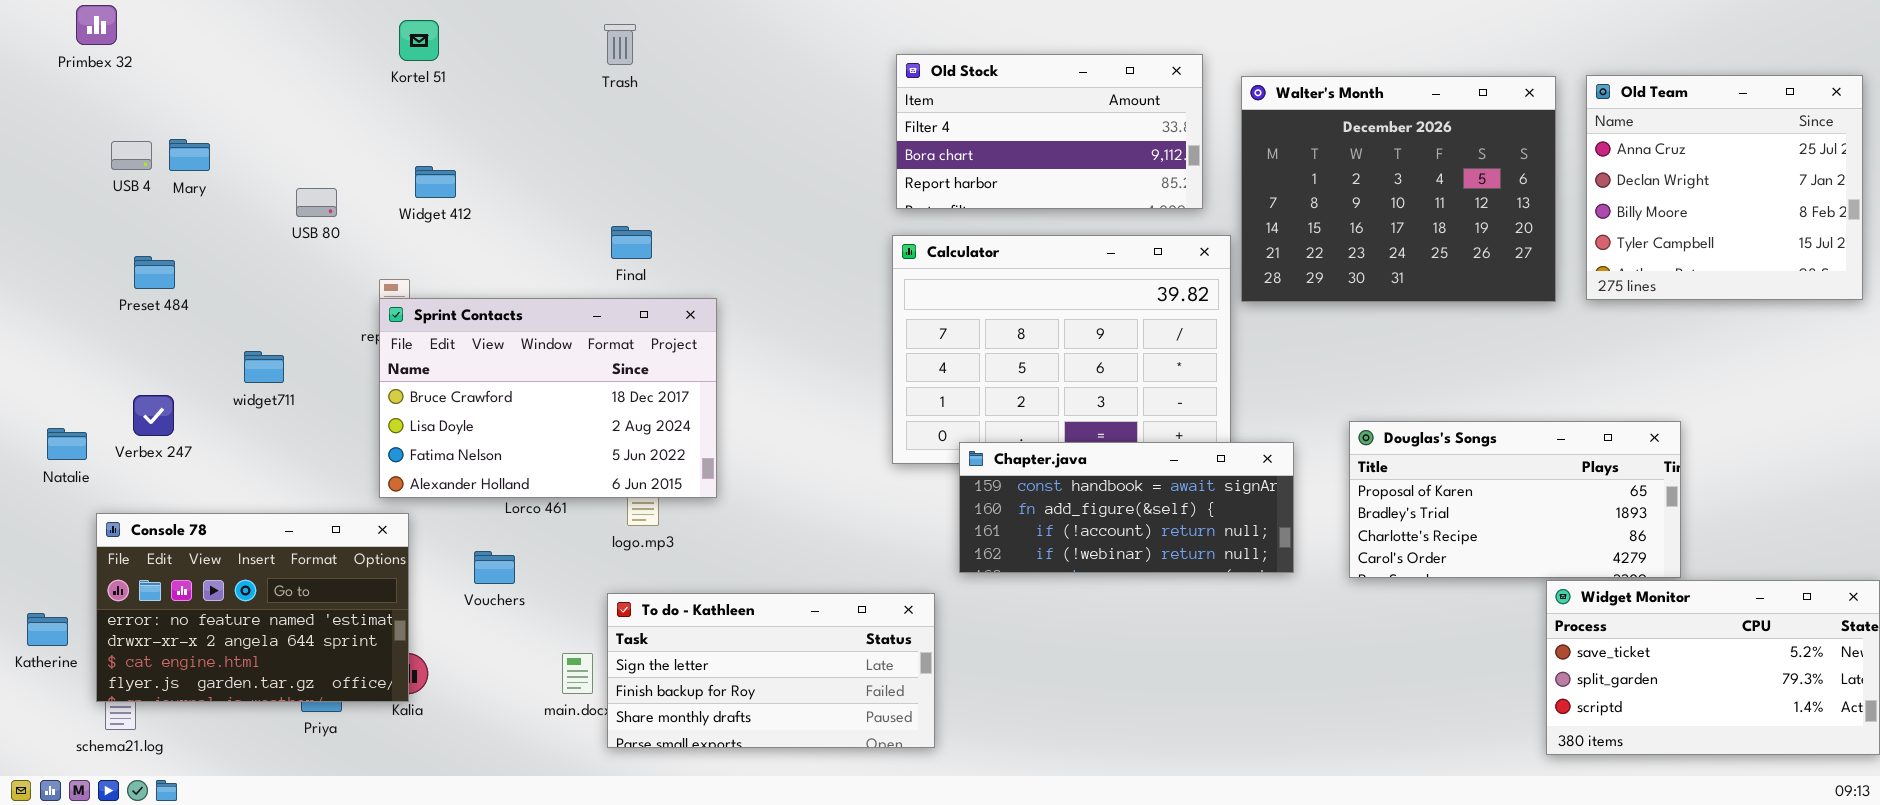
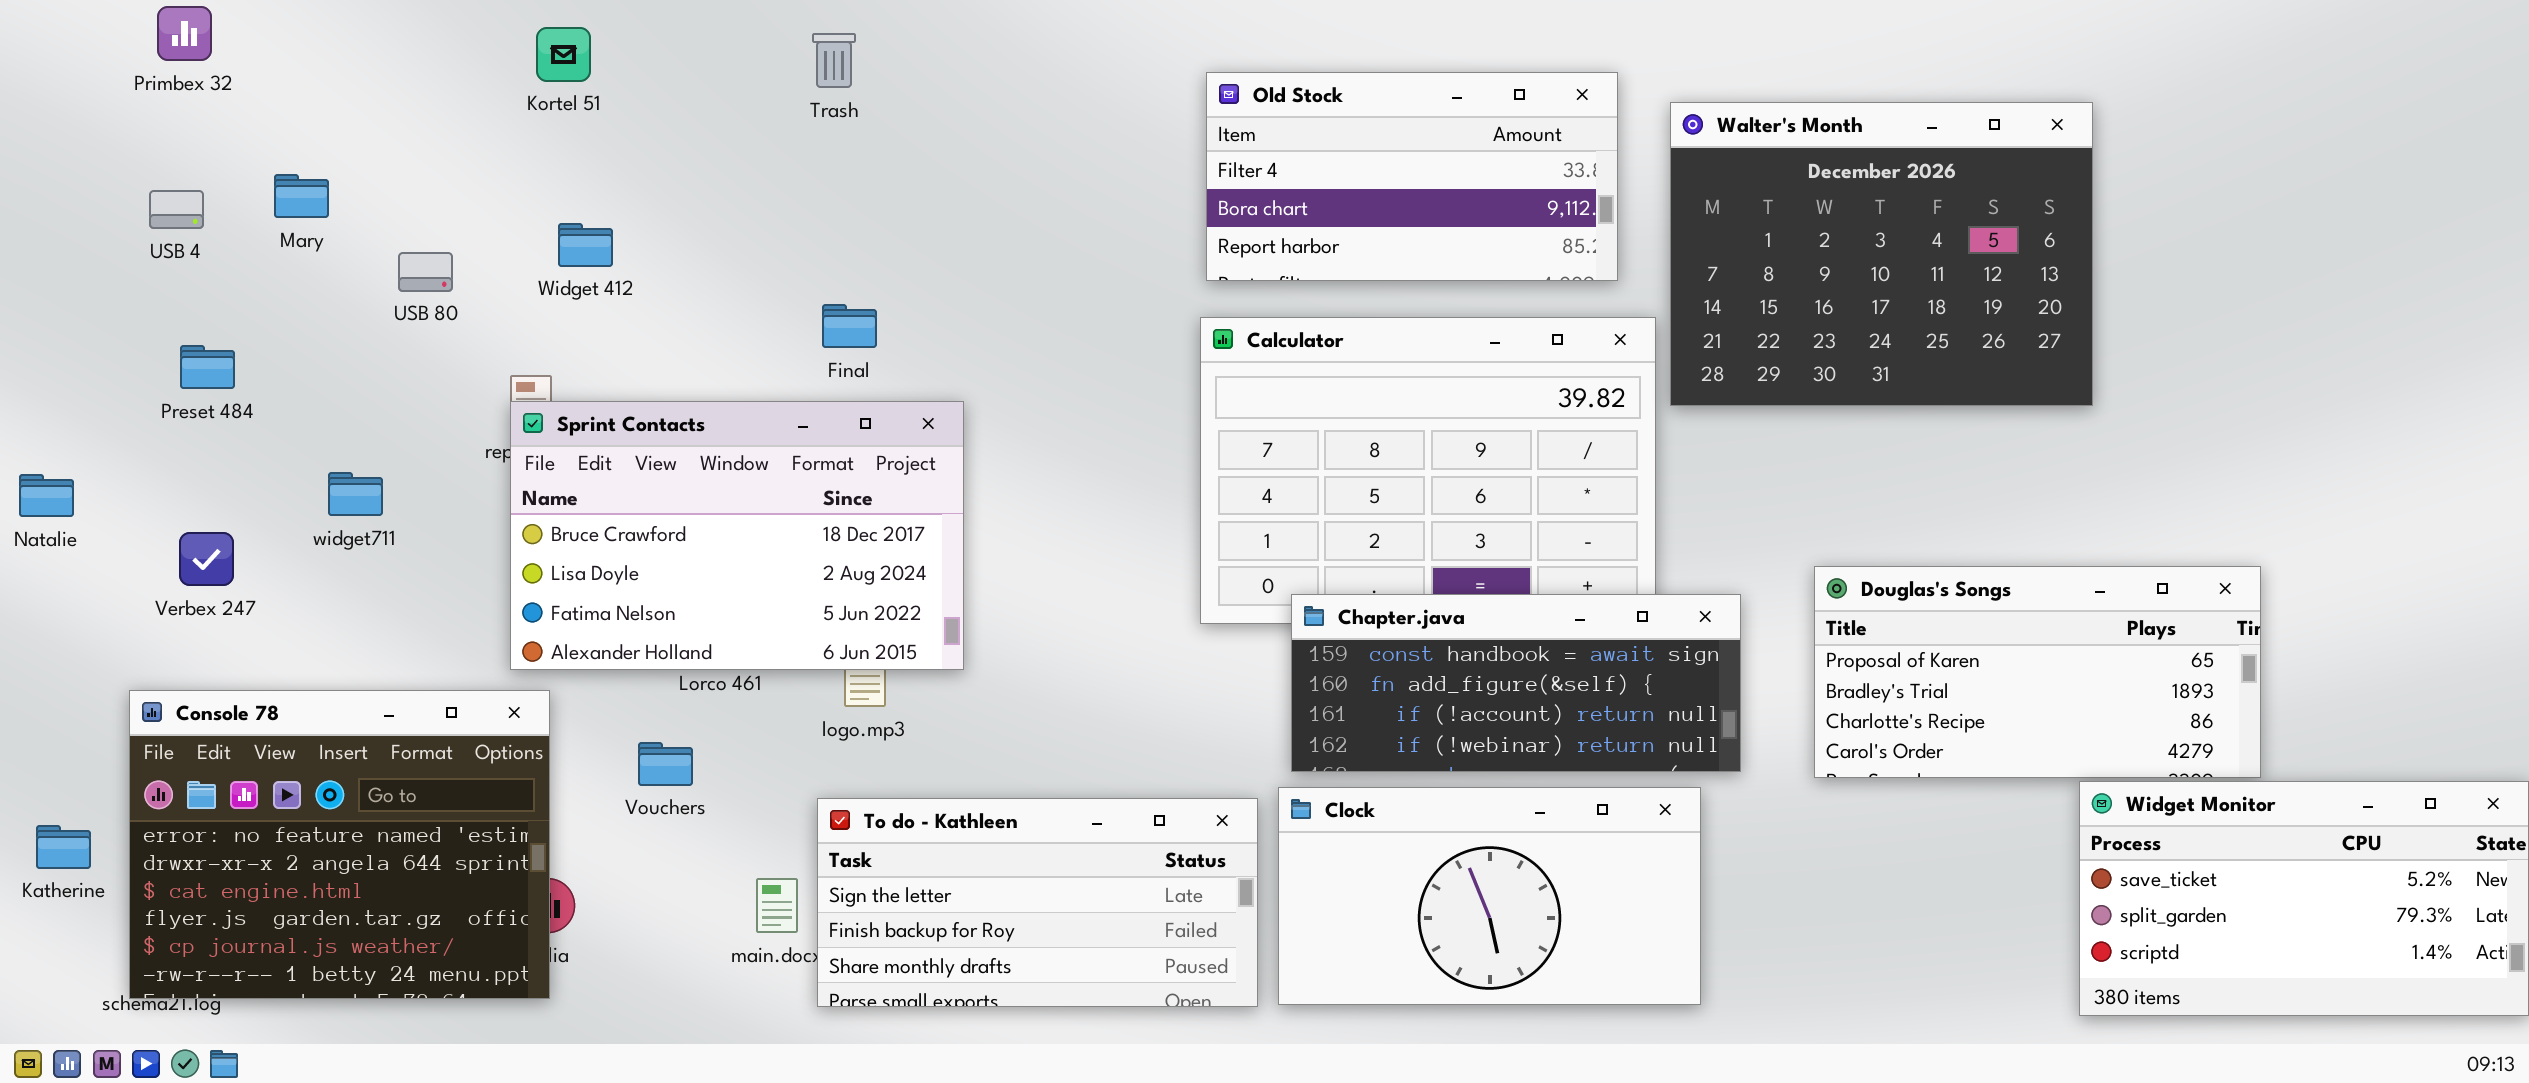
Primbex 32: [76,5,117,45] -> [157,6,212,61], moved
Old Team: [1586,75,1863,300] -> none, closed
Mary: [169,139,210,171] -> [274,174,329,218], moved
Natalie: [47,428,87,460] -> [19,474,74,517], moved
Console 78: [96,513,409,702] -> [129,690,550,999], resized
Clock: none -> [1278,787,1701,1005], opened

